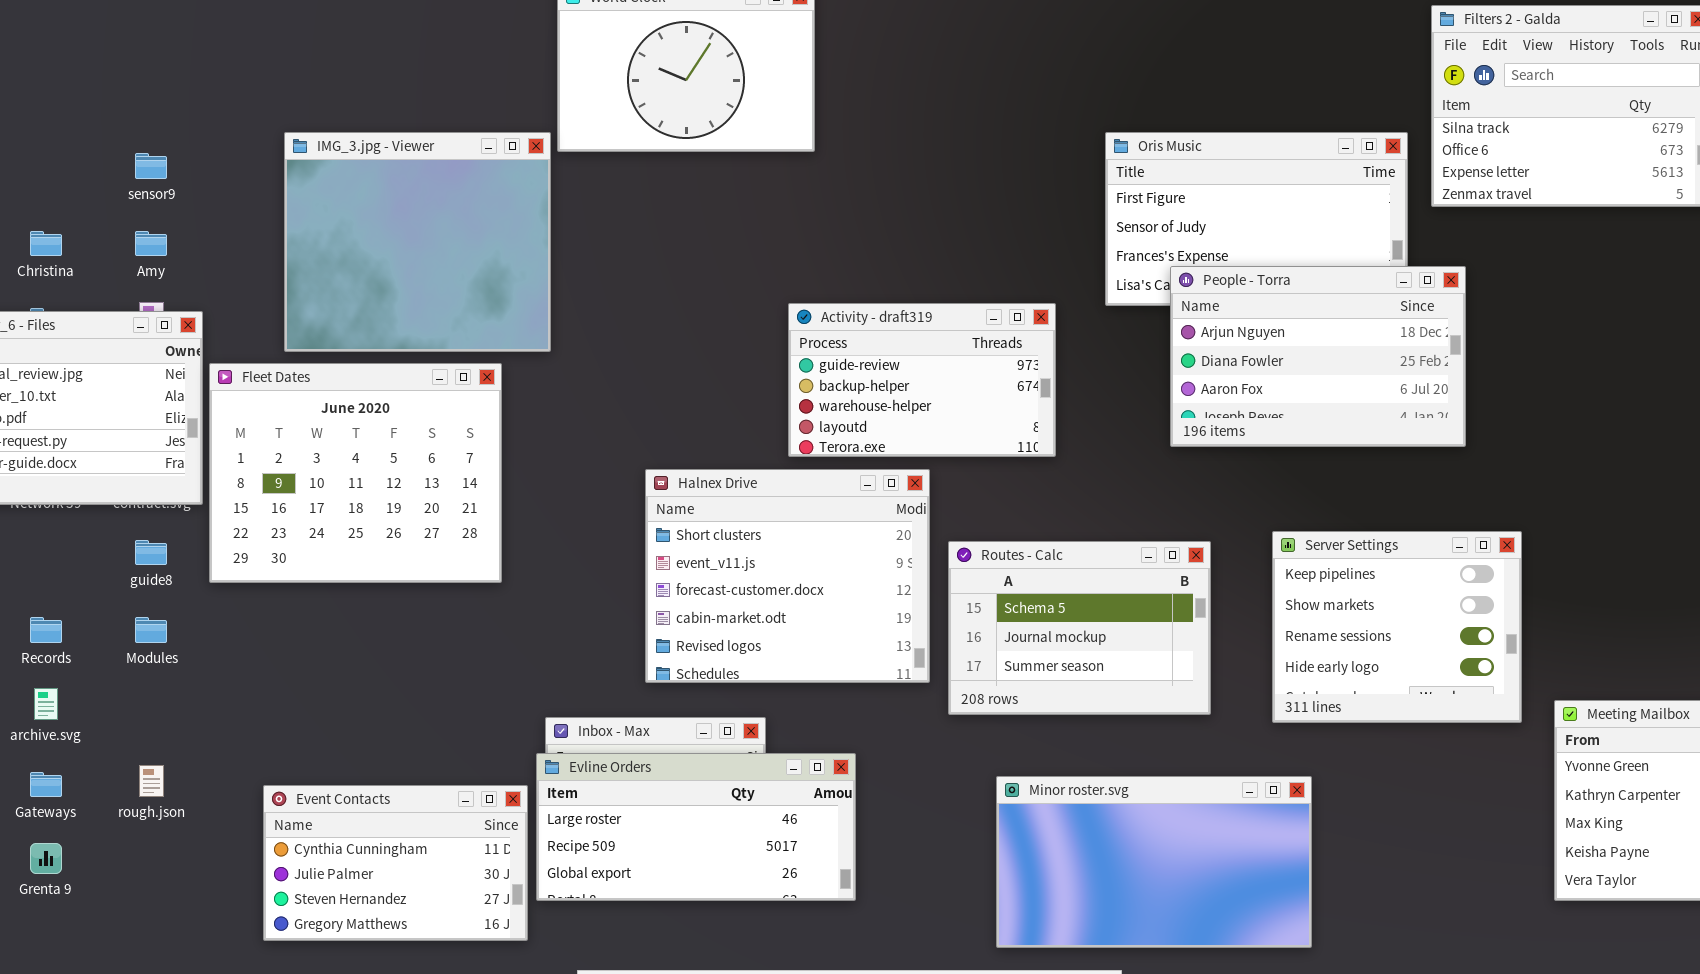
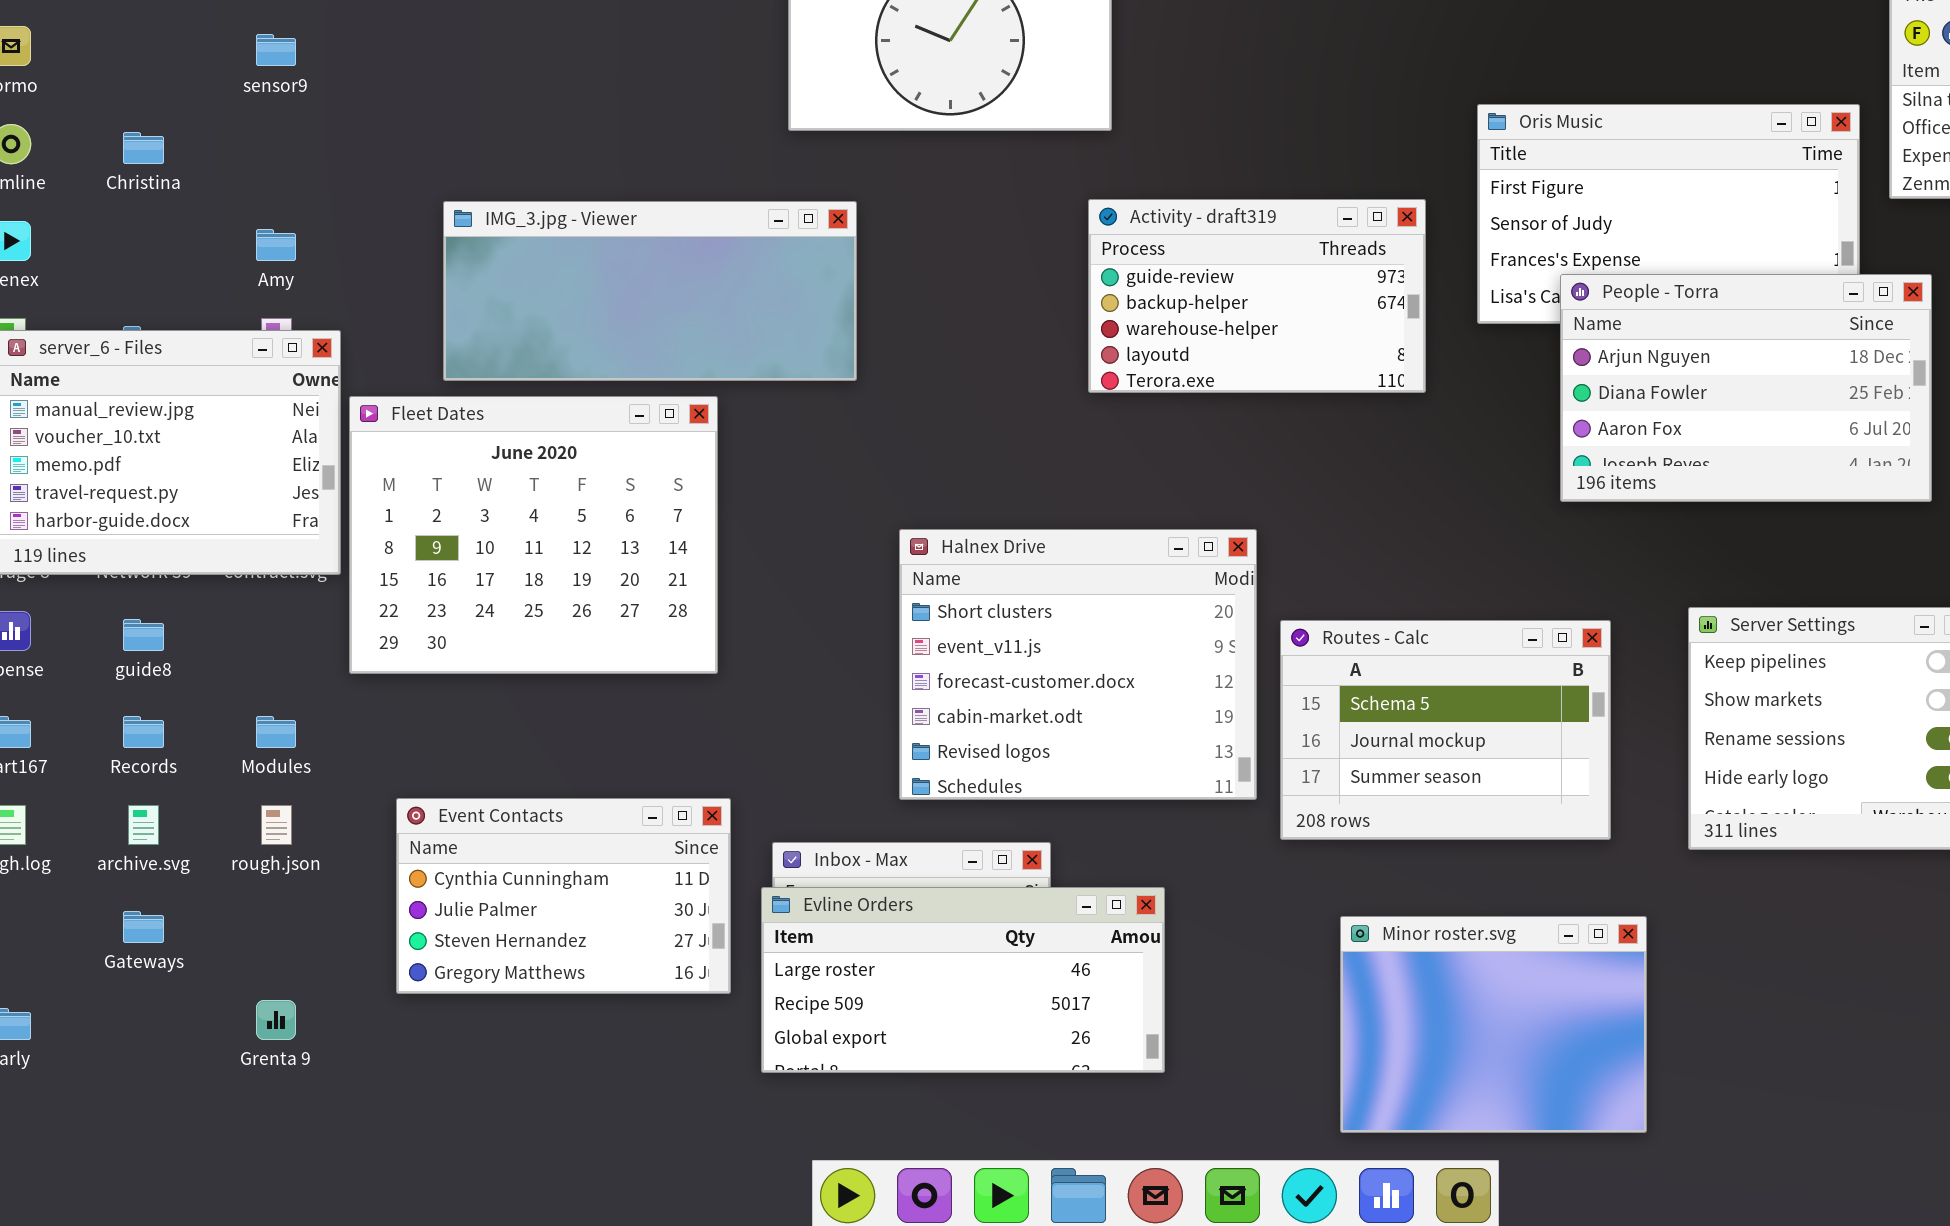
IMG_3.jpg - Viewer: [284,132,551,352] -> [443,201,857,381], resized
sensor9: [135,153,167,179] -> [256,34,296,66], moved
Christina: [30,231,62,256] -> [123,132,164,164], moved
Activity - draft319: [788,303,1056,457] -> [1088,199,1426,393], moved
guide8: [135,540,167,565] -> [123,619,164,651], moved
rough.json: [139,765,164,797] -> [261,805,292,845], moved
Minor roster.svg: [996,776,1312,948] -> [1340,916,1647,1133], resized
Event Contacts: [263,785,528,941] -> [396,798,731,994], moved
Grenta 9: [30,843,62,874] -> [256,1000,296,1040], moved

